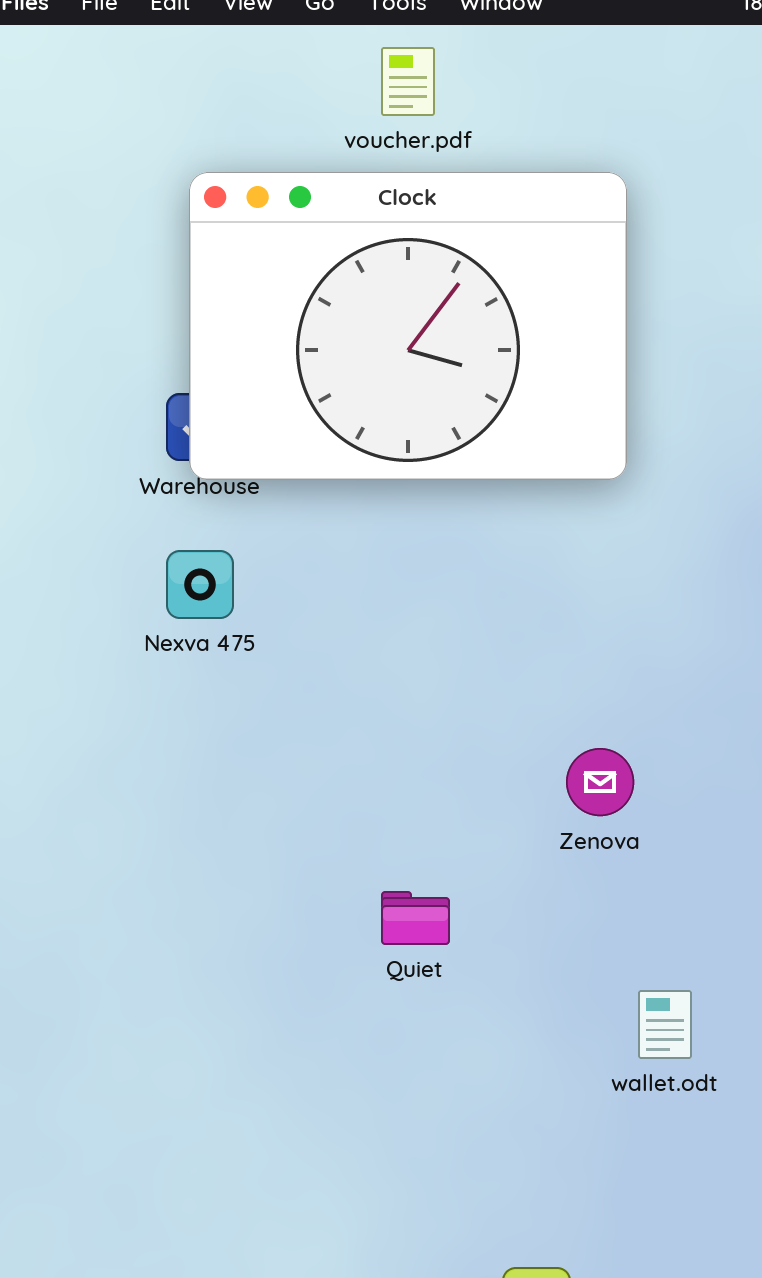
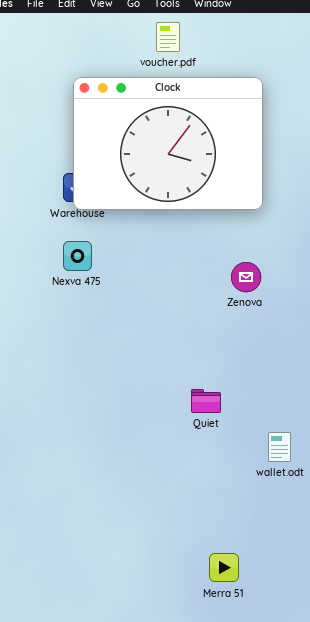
Zenova: [566,748,634,816] -> [231,262,261,292], moved
Quiet: [381,891,450,945] -> [191,389,221,413], moved

